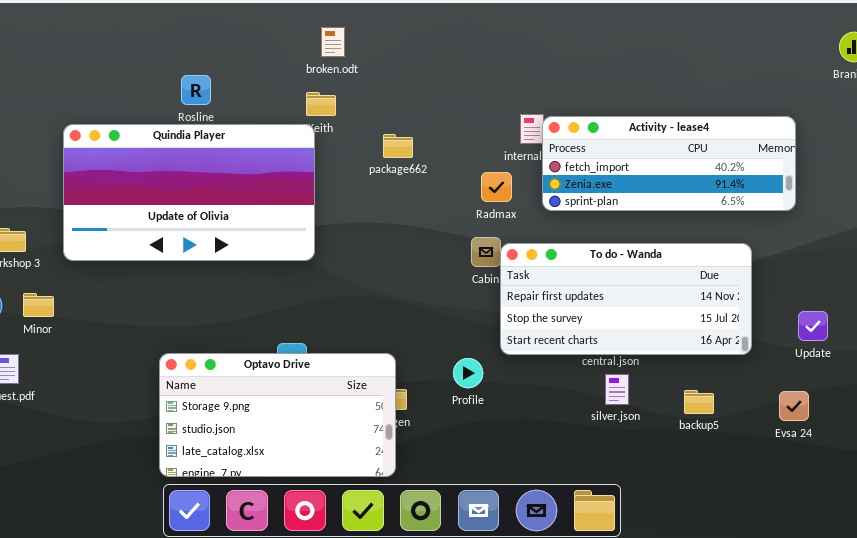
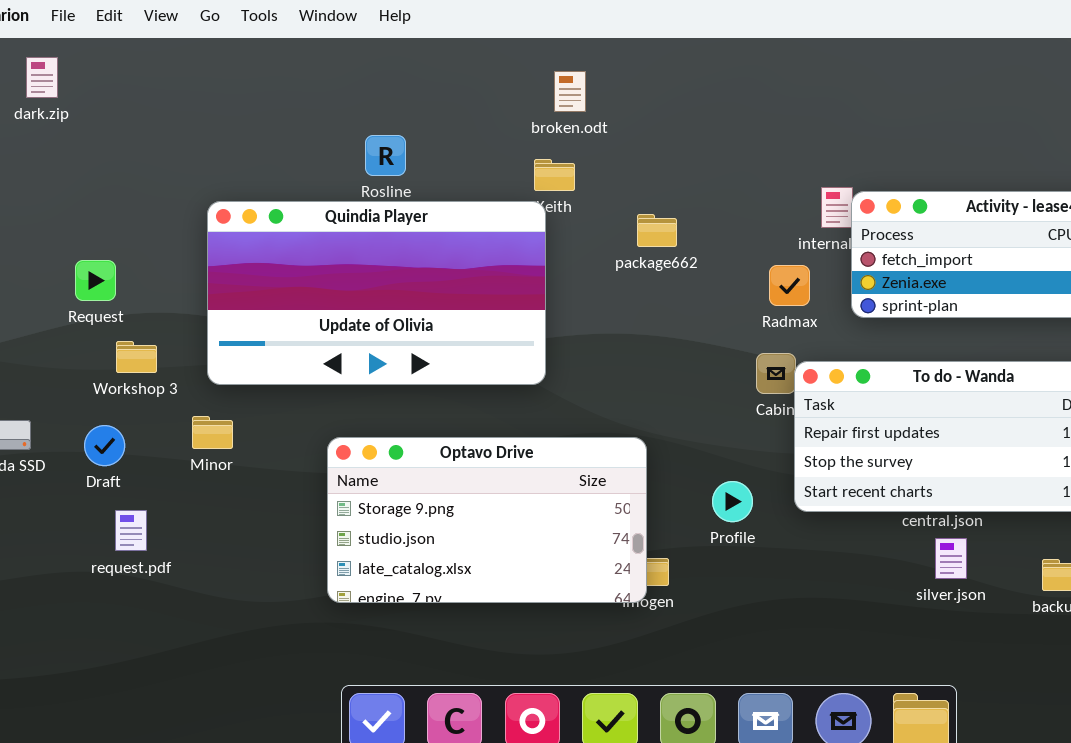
Minor: [23,293,54,317] -> [192,416,233,449], moved
Optavo Drive: [159,353,396,477] -> [327,437,647,603], moved
Profile: [453,358,483,388] -> [712,481,753,522], moved

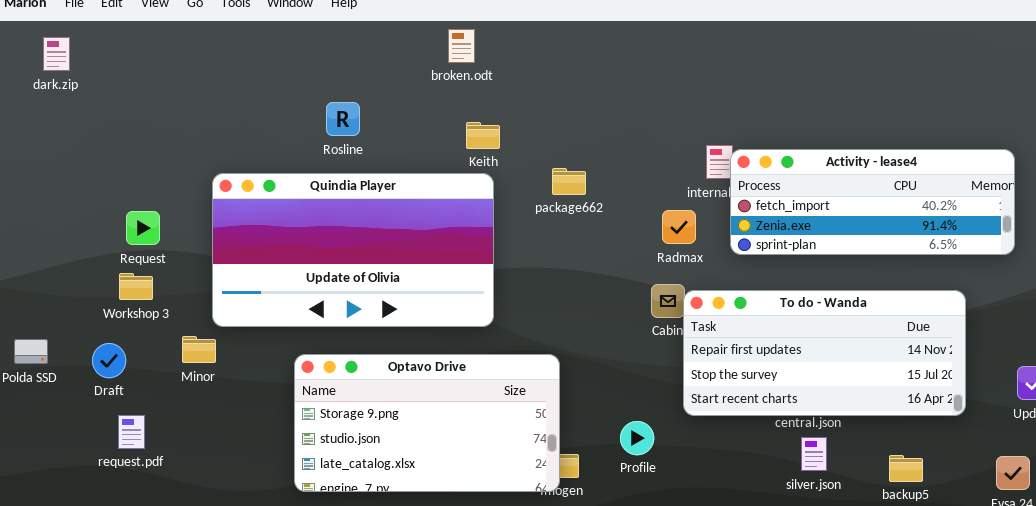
broken.odt: [554,71,586,112] -> [448,29,475,63], moved
Quindia Player: [207,201,546,385] -> [212,173,494,327], moved
Request: [75,260,116,301] -> [126,211,160,245], moved
Profile: [712,481,753,522] -> [620,421,654,455], moved

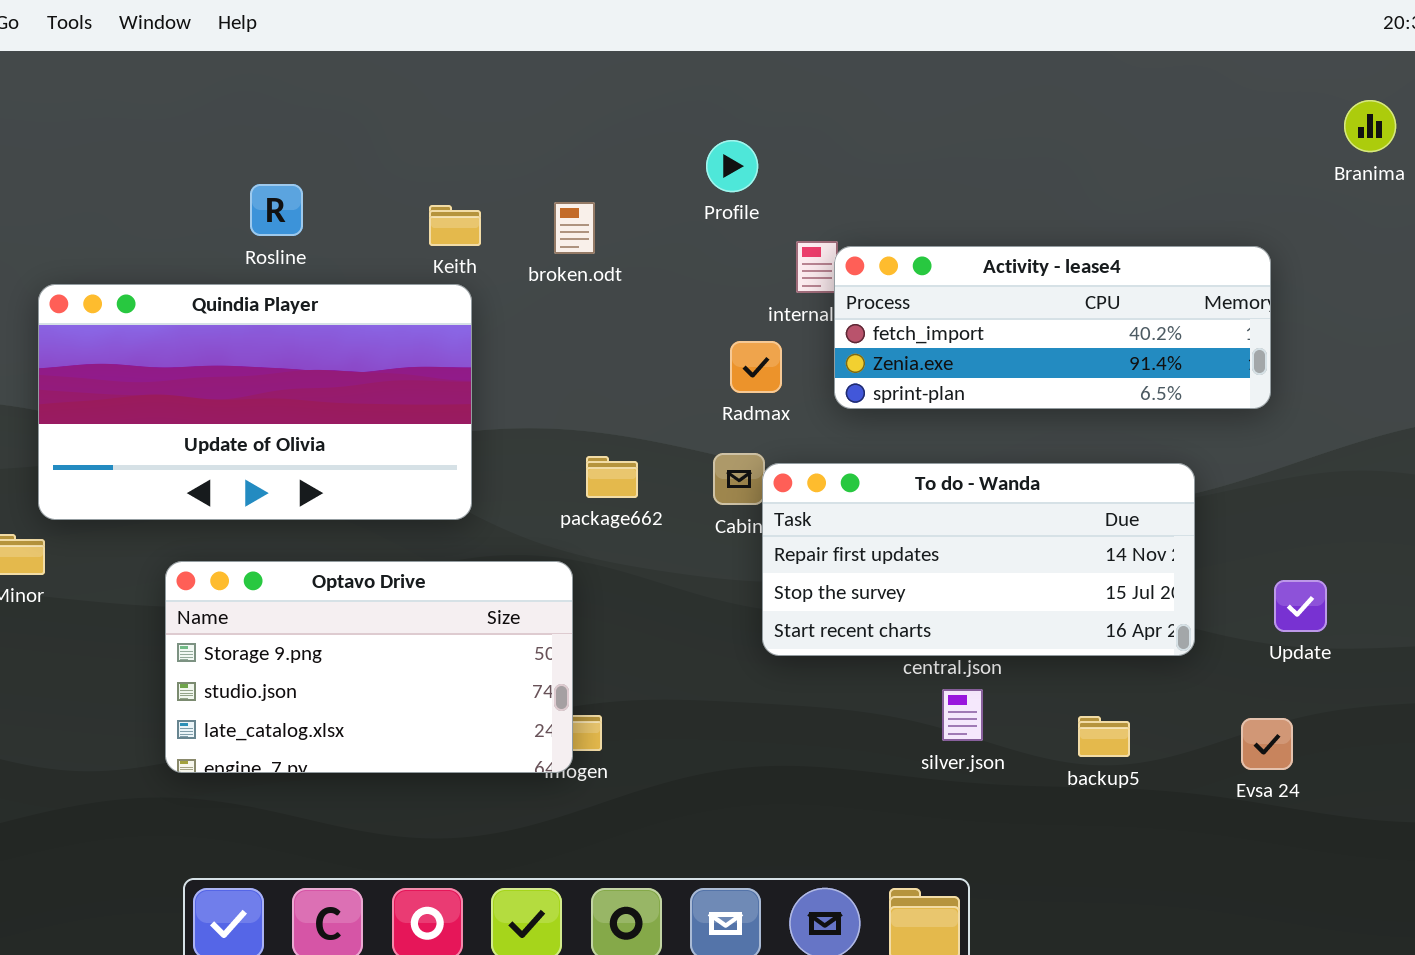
broken.odt: [448,29,475,63] -> [554,202,595,254], moved
Rosline: [326,102,360,136] -> [250,184,303,236], moved
package662: [552,168,586,195] -> [586,456,638,498], moved
Profile: [620,421,654,455] -> [706,140,758,192], moved

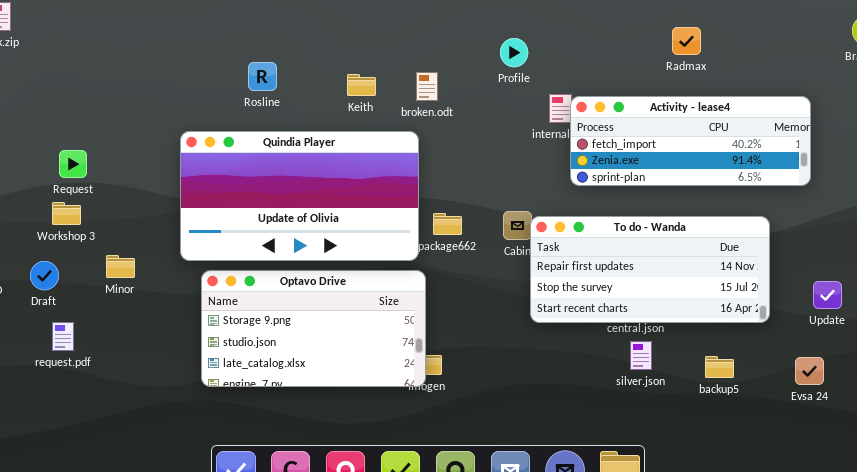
Quindia Player: [38,284,472,520] -> [180,131,419,261], moved
Radmax: [730,341,782,393] -> [672,27,701,55], moved

